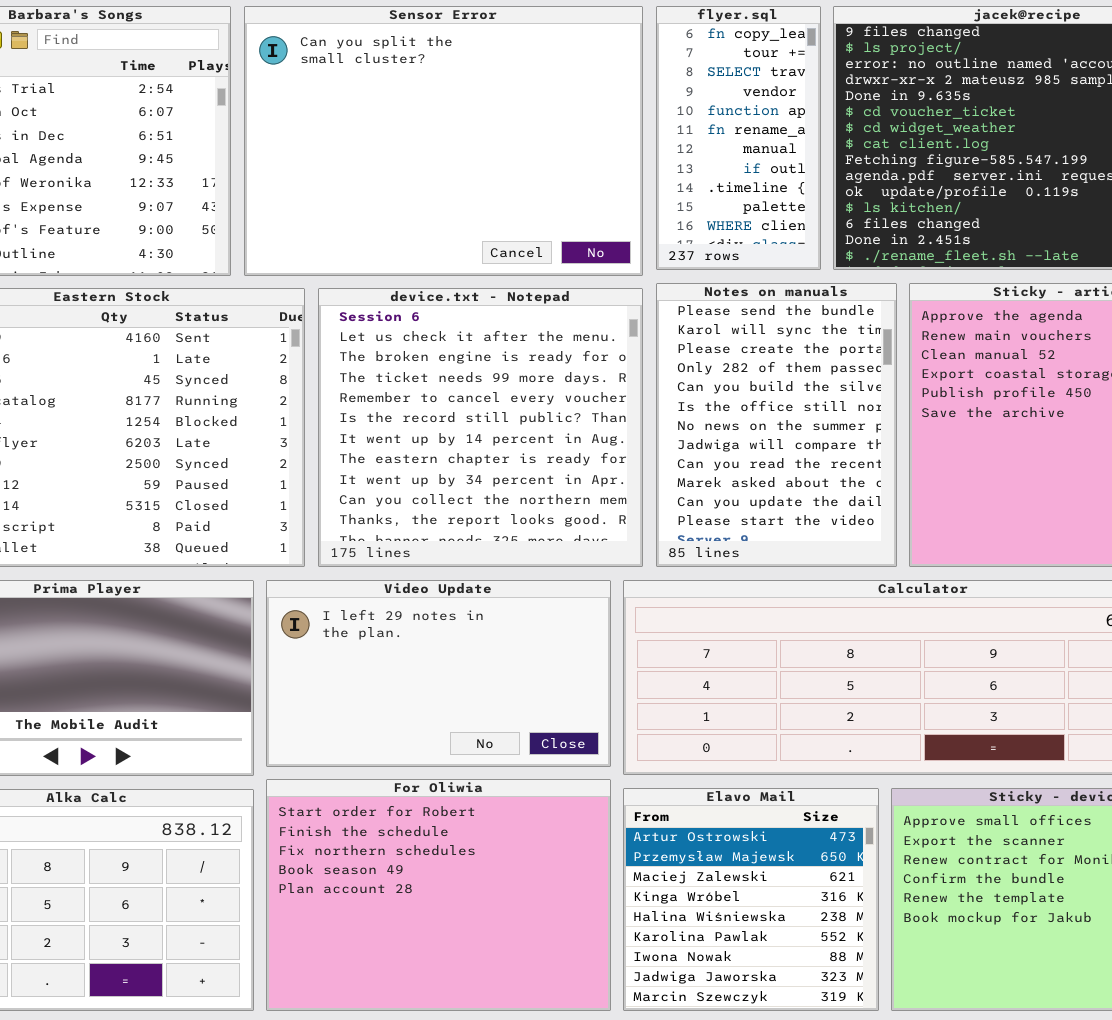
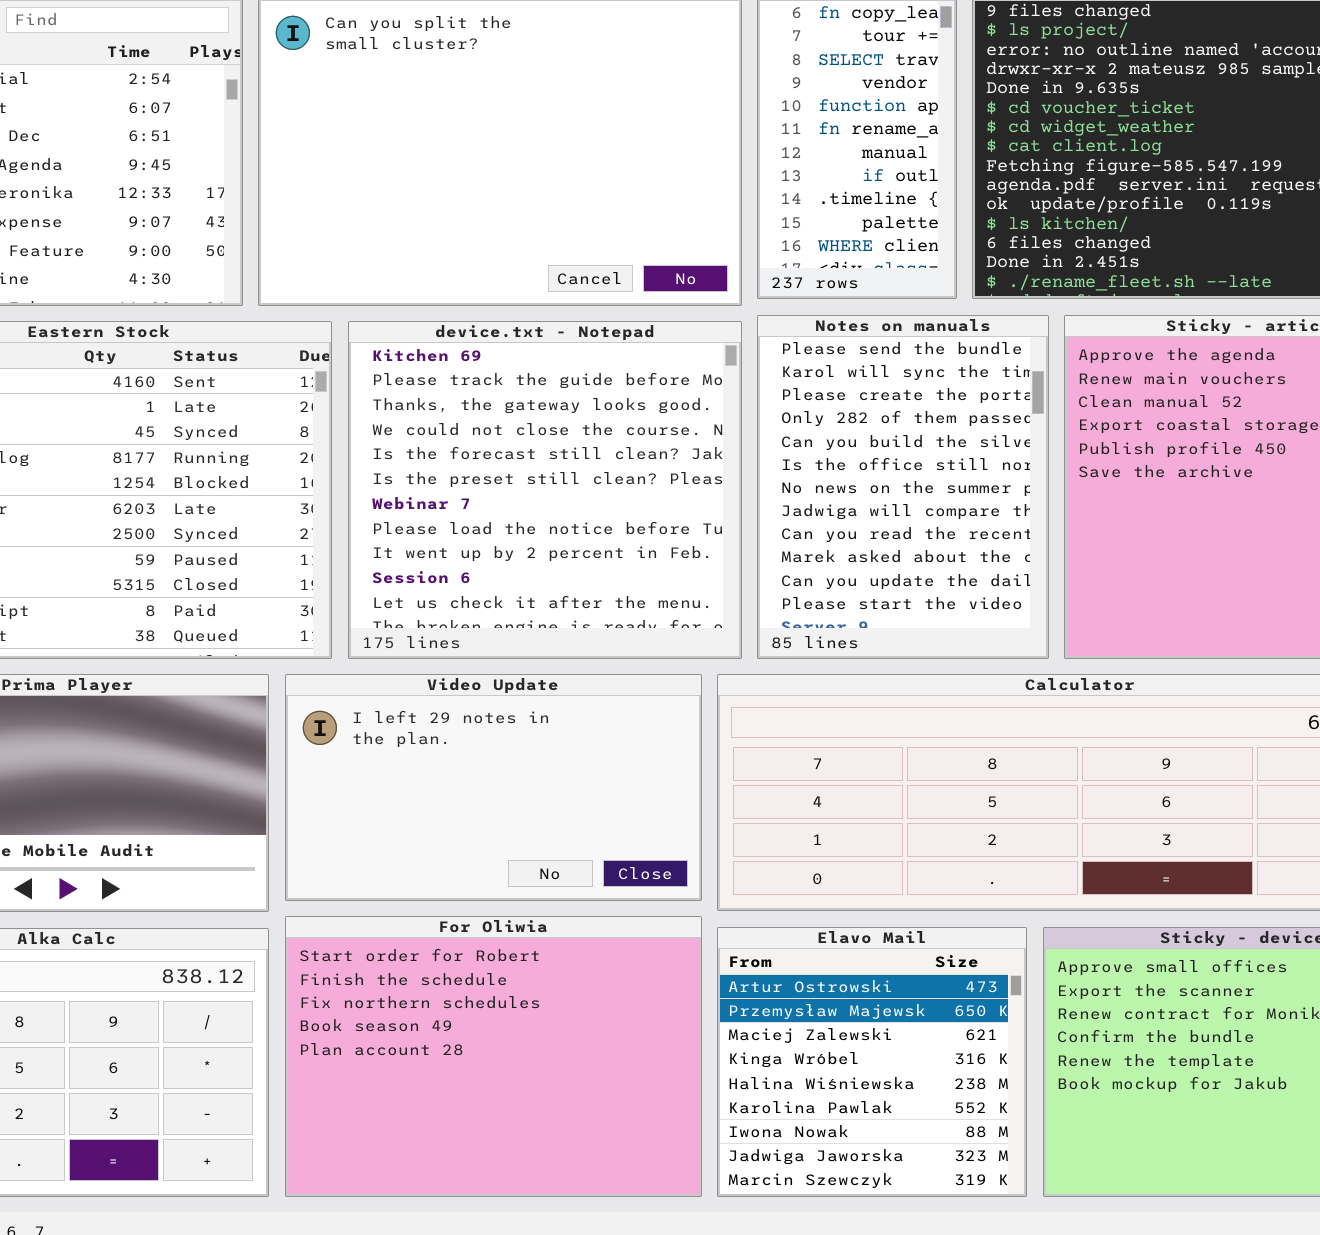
device.txt - Notepad: [318,288,643,567] -> [348,321,742,659], scrolled up 9 rows

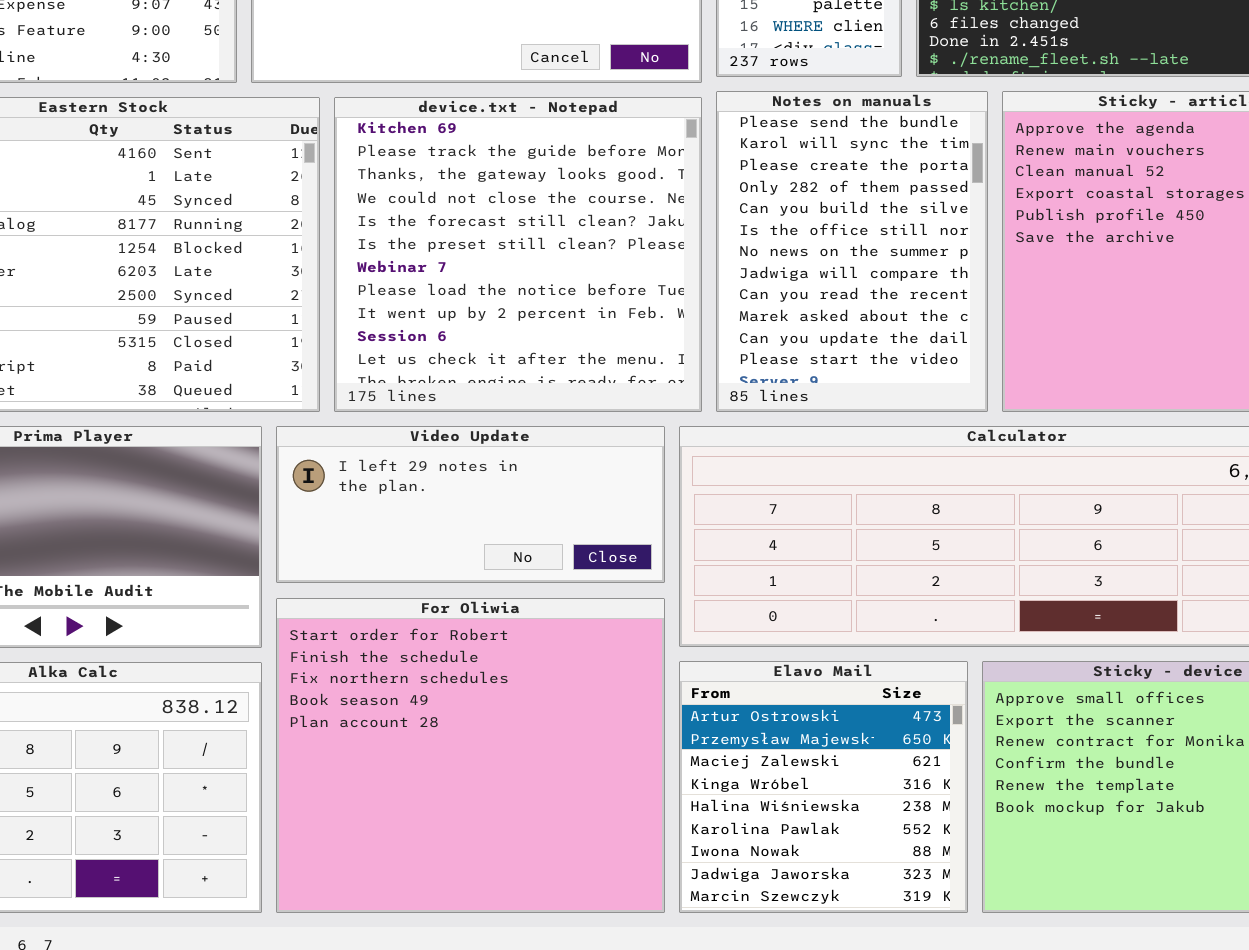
Video Update: [285,674,702,901] -> [276,426,665,583], resized
For Oliwia: [285,916,702,1197] -> [276,598,665,913], resized

